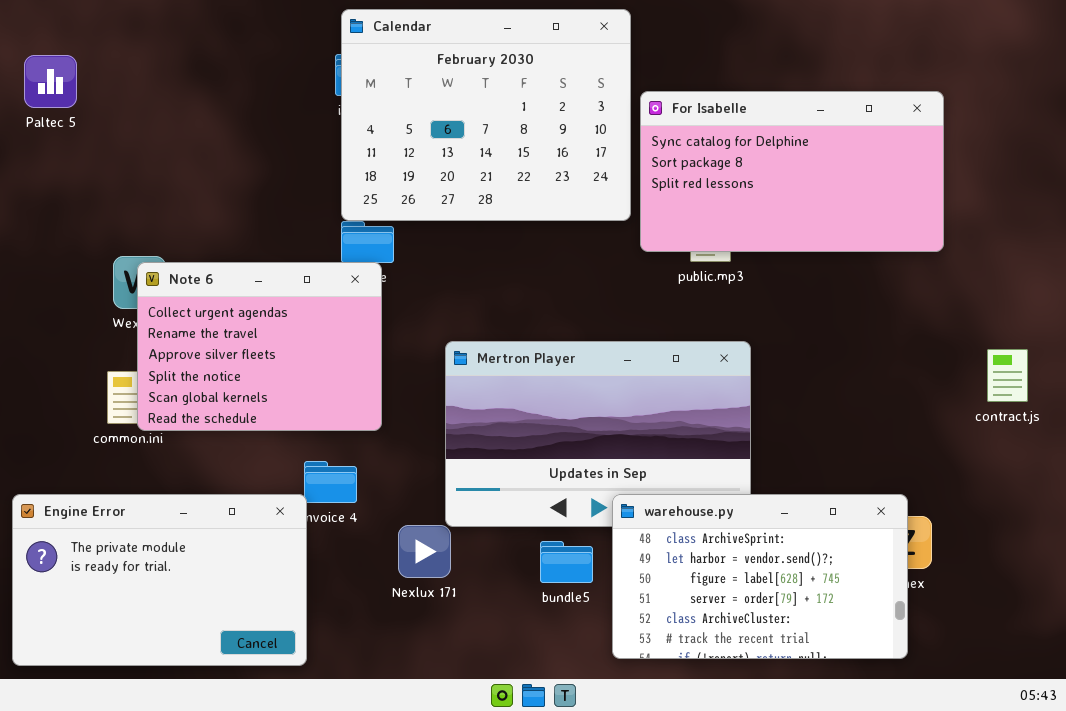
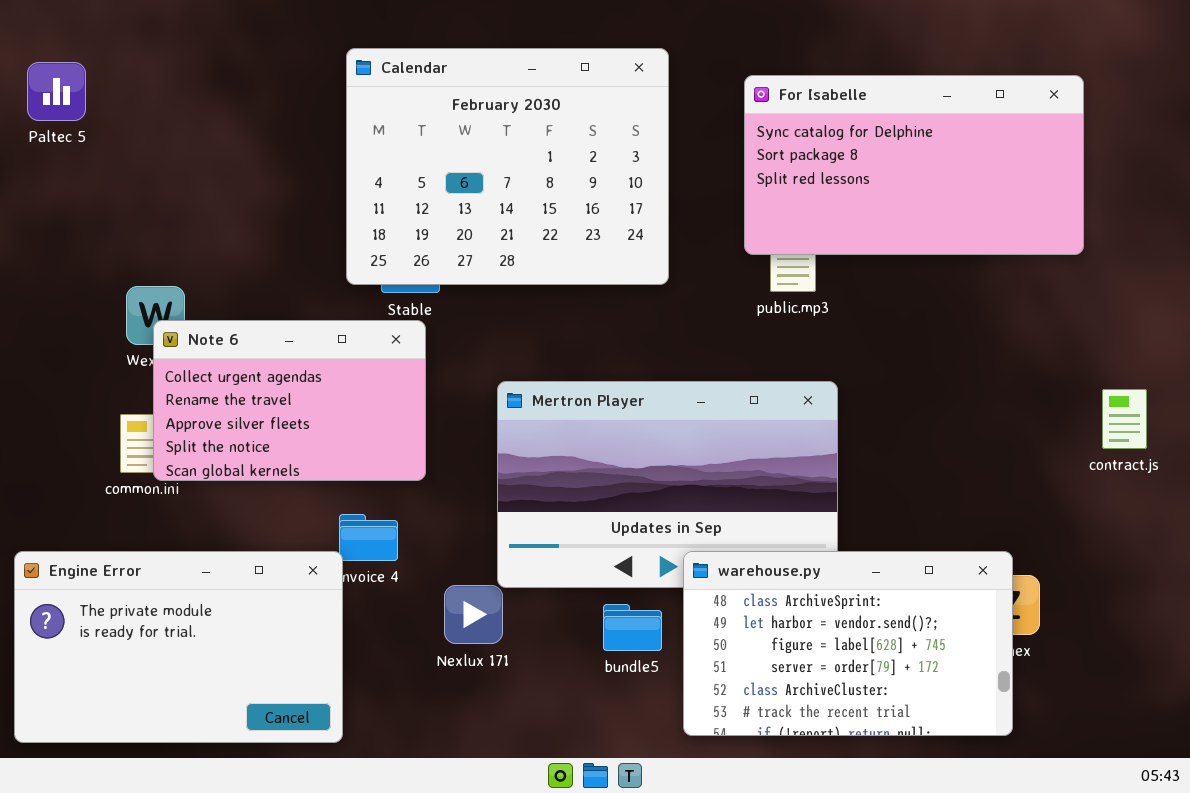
Calendar: [341,9,631,221] -> [346,48,669,285], moved
For Isabelle: [640,91,944,252] -> [744,75,1084,255], moved
Note 6: [137,262,382,431] -> [153,320,426,481], resized

